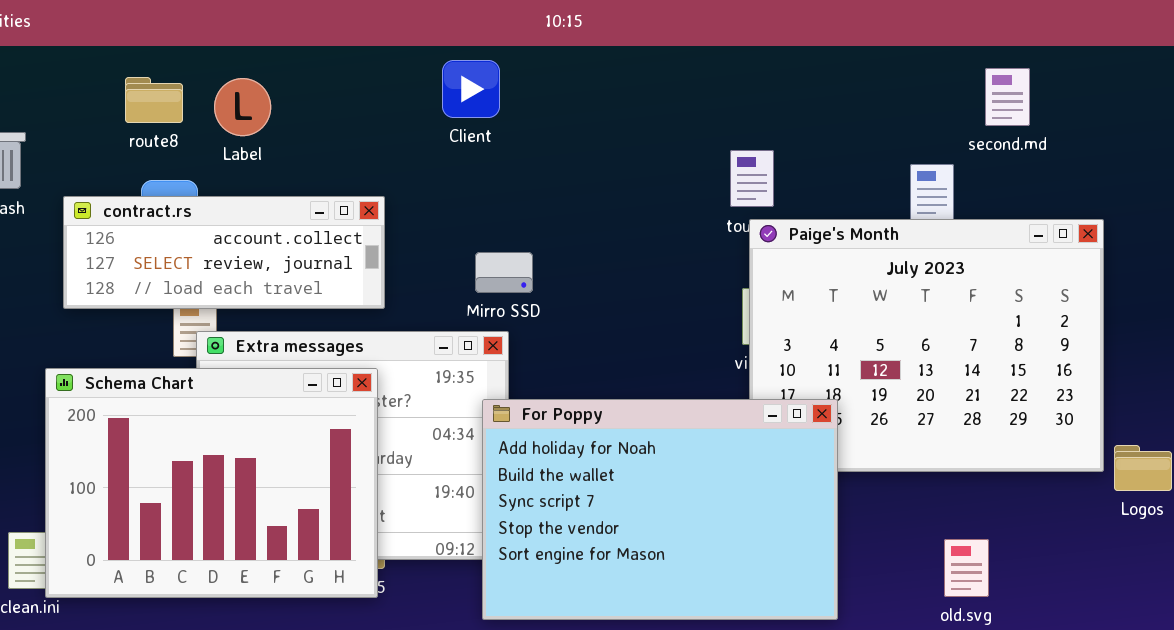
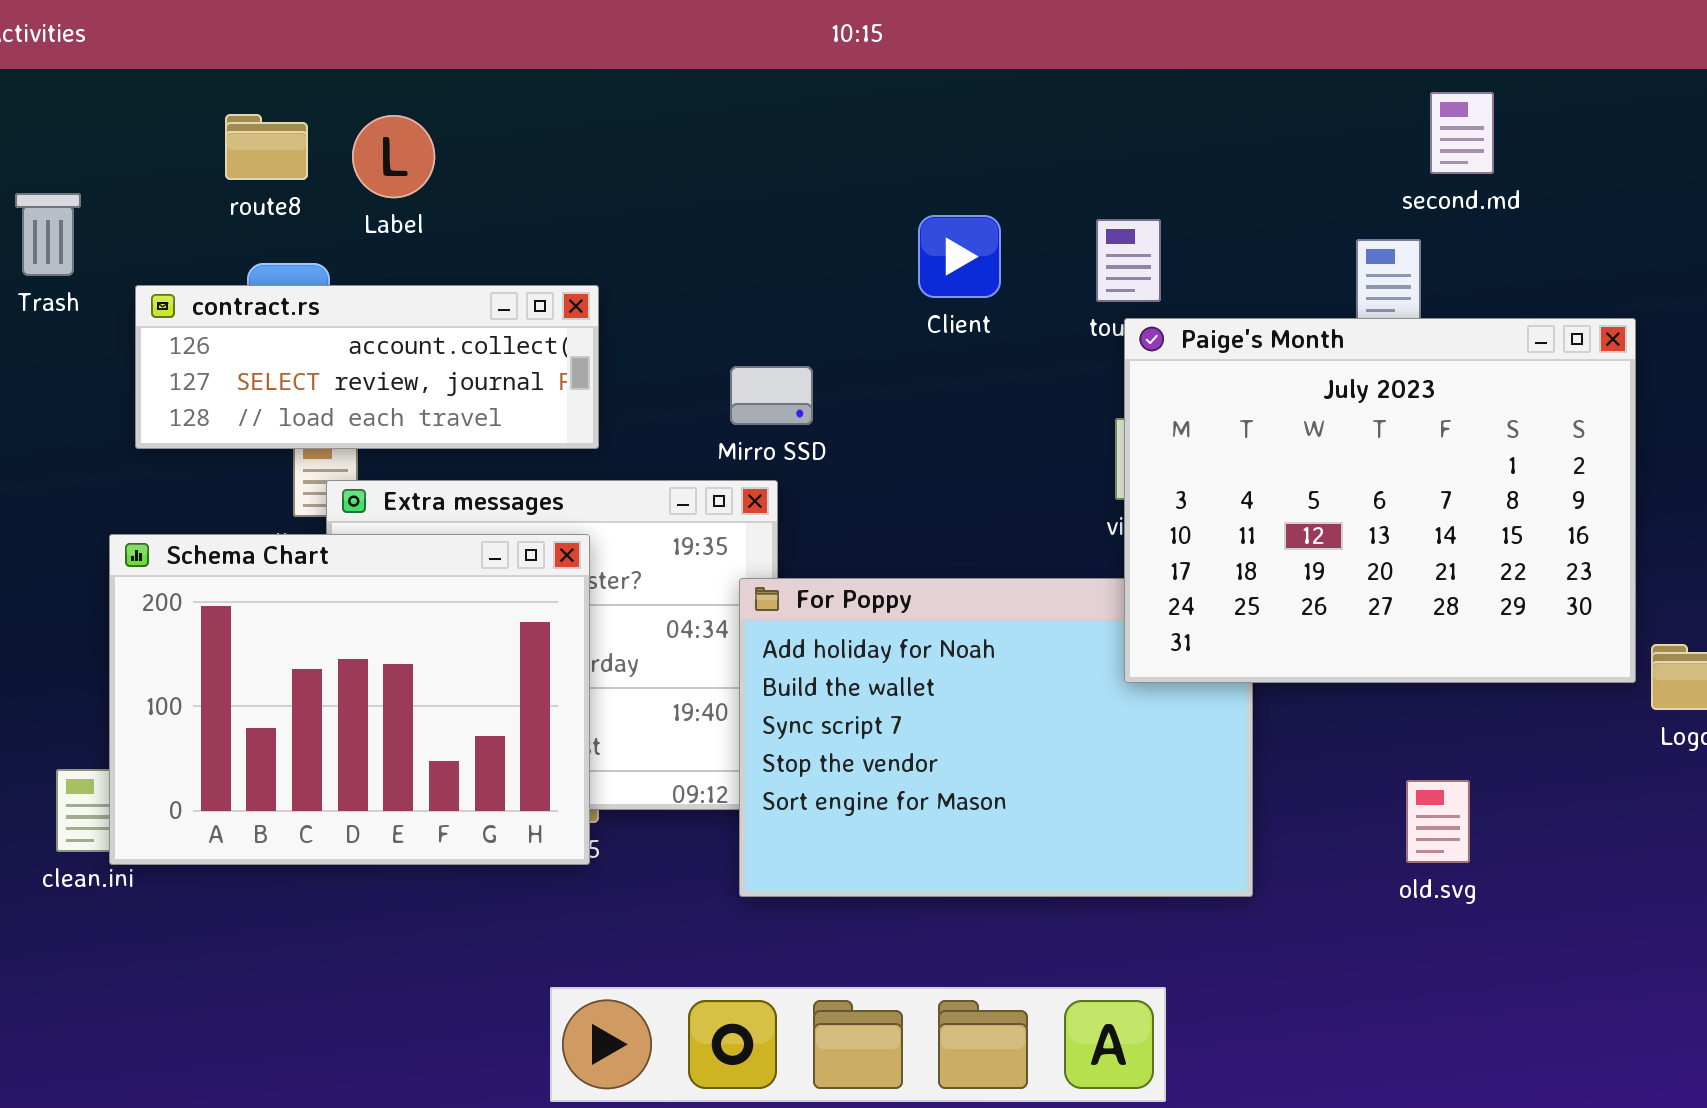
Client: [442,60,500,118] -> [918,215,1001,298], moved
second.md: [985,68,1030,126] -> [1430,92,1494,174], moved
Paige's Month: [749,219,1104,472] -> [1124,318,1636,683], raised

